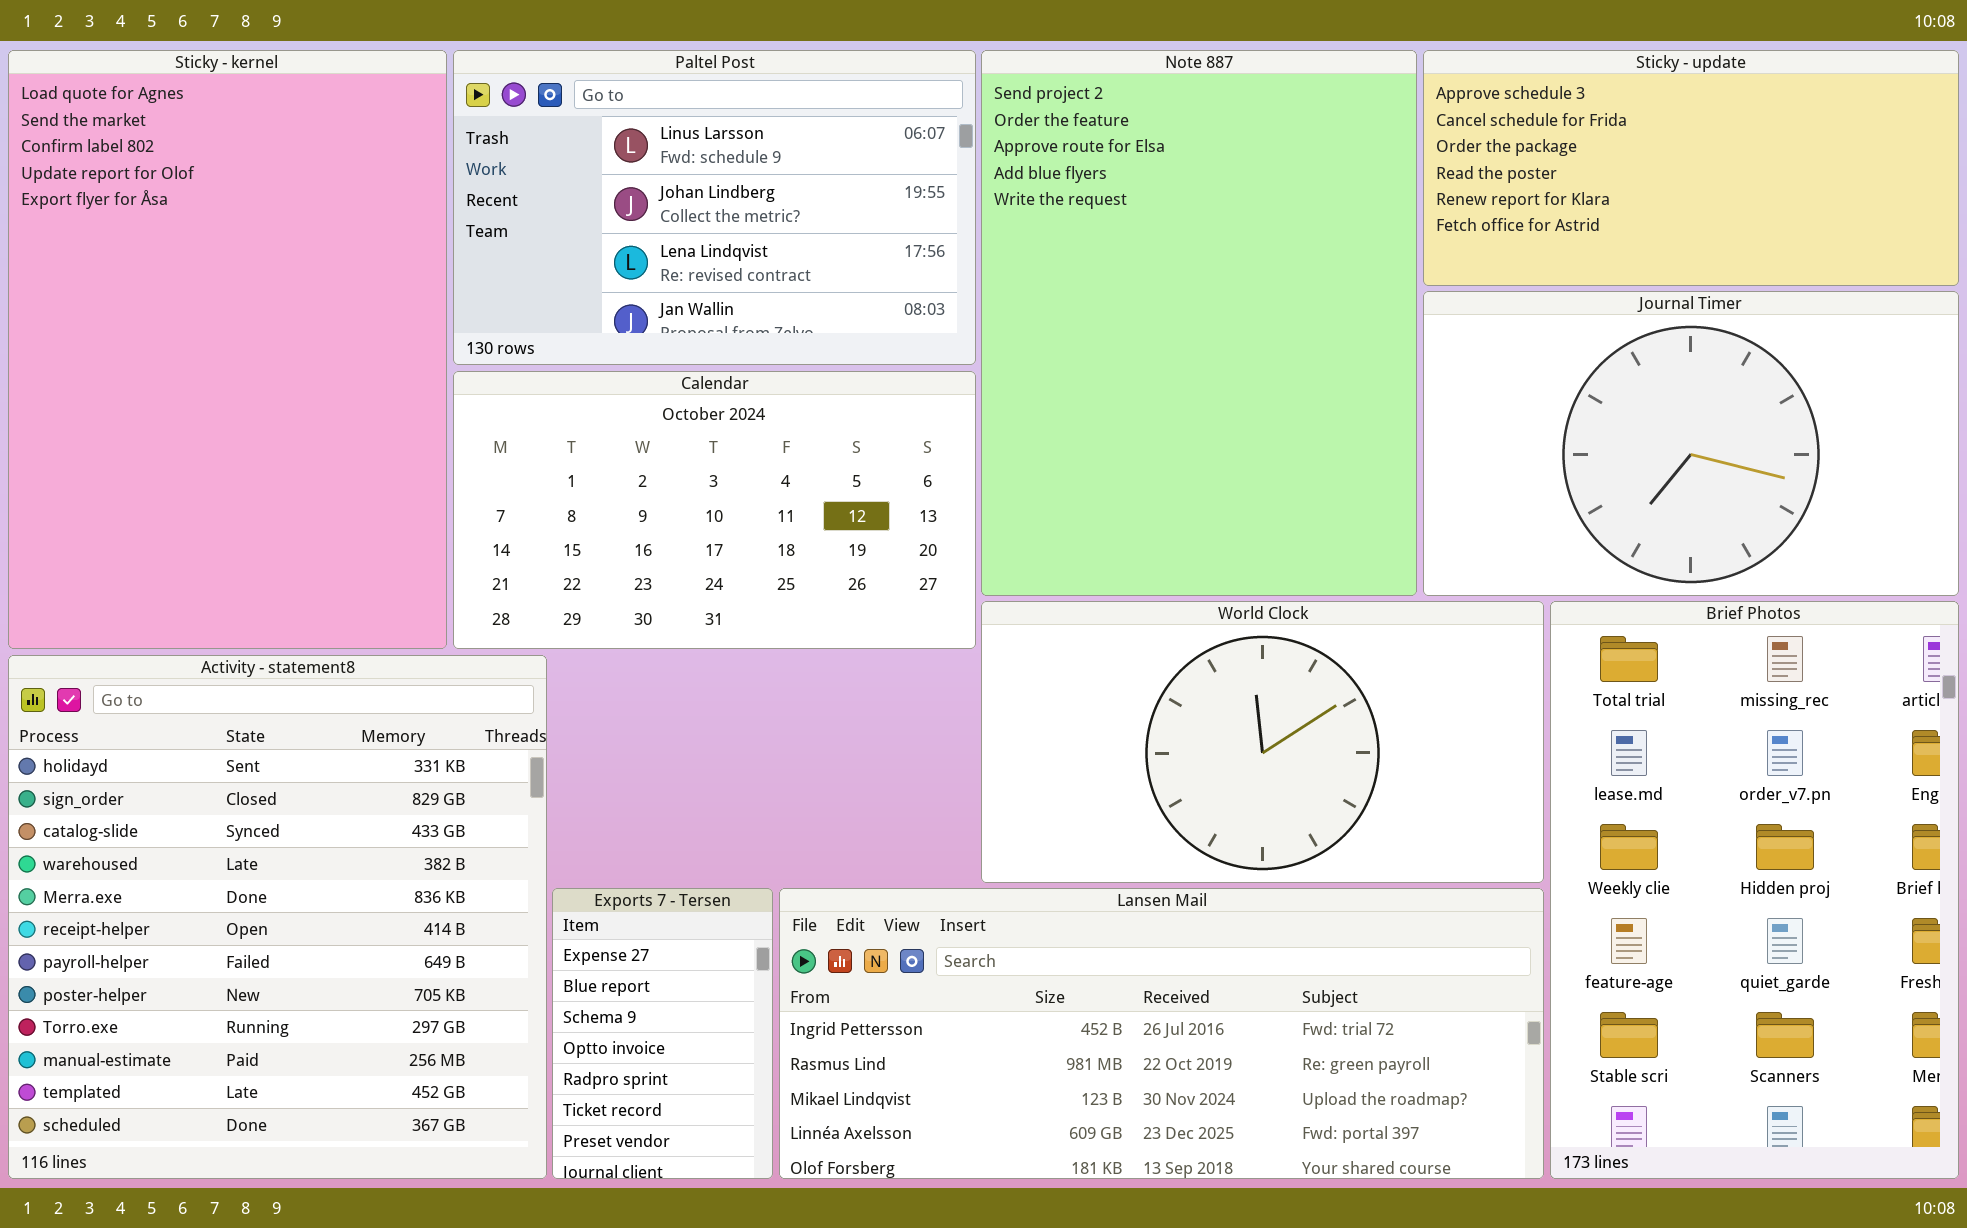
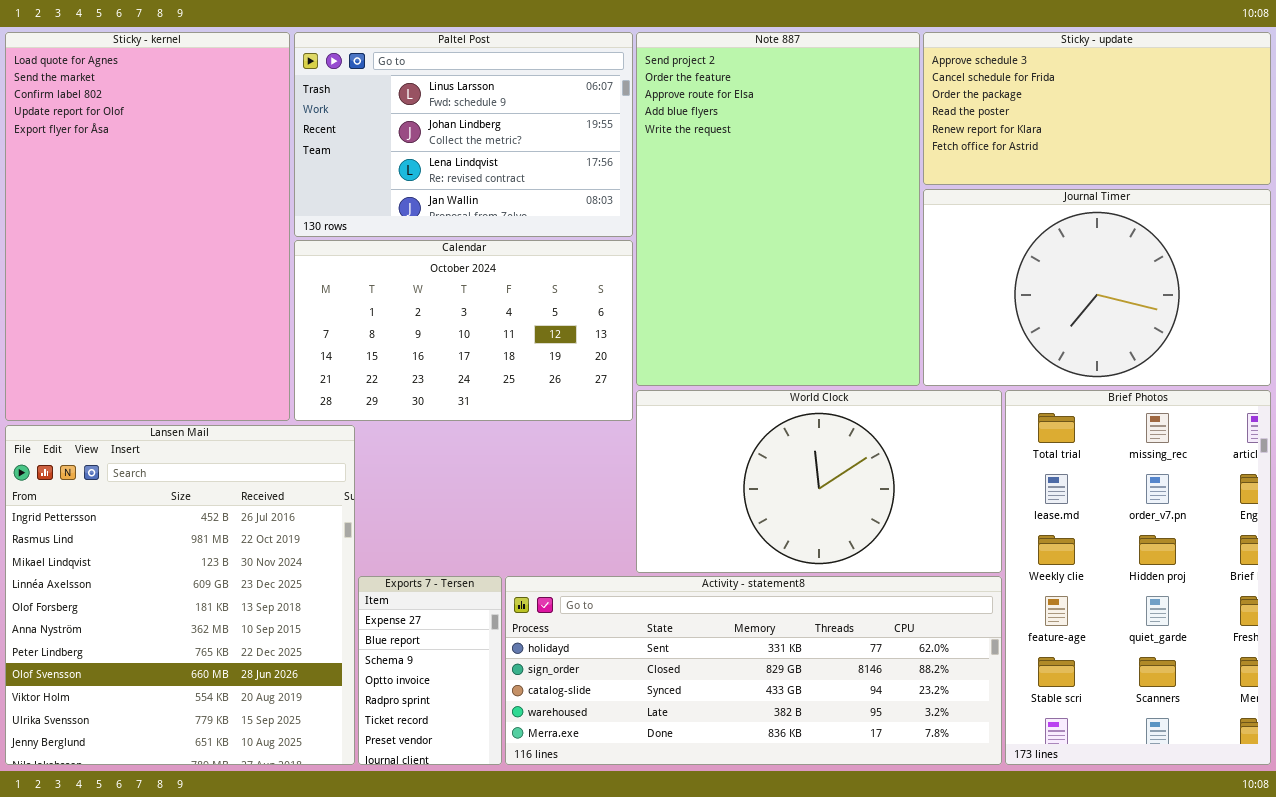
Activity - statement8: [8,655,547,1179] -> [505,576,1002,765], moved, resized
Lansen Mail: [779,888,1544,1179] -> [5,425,355,765], moved, resized

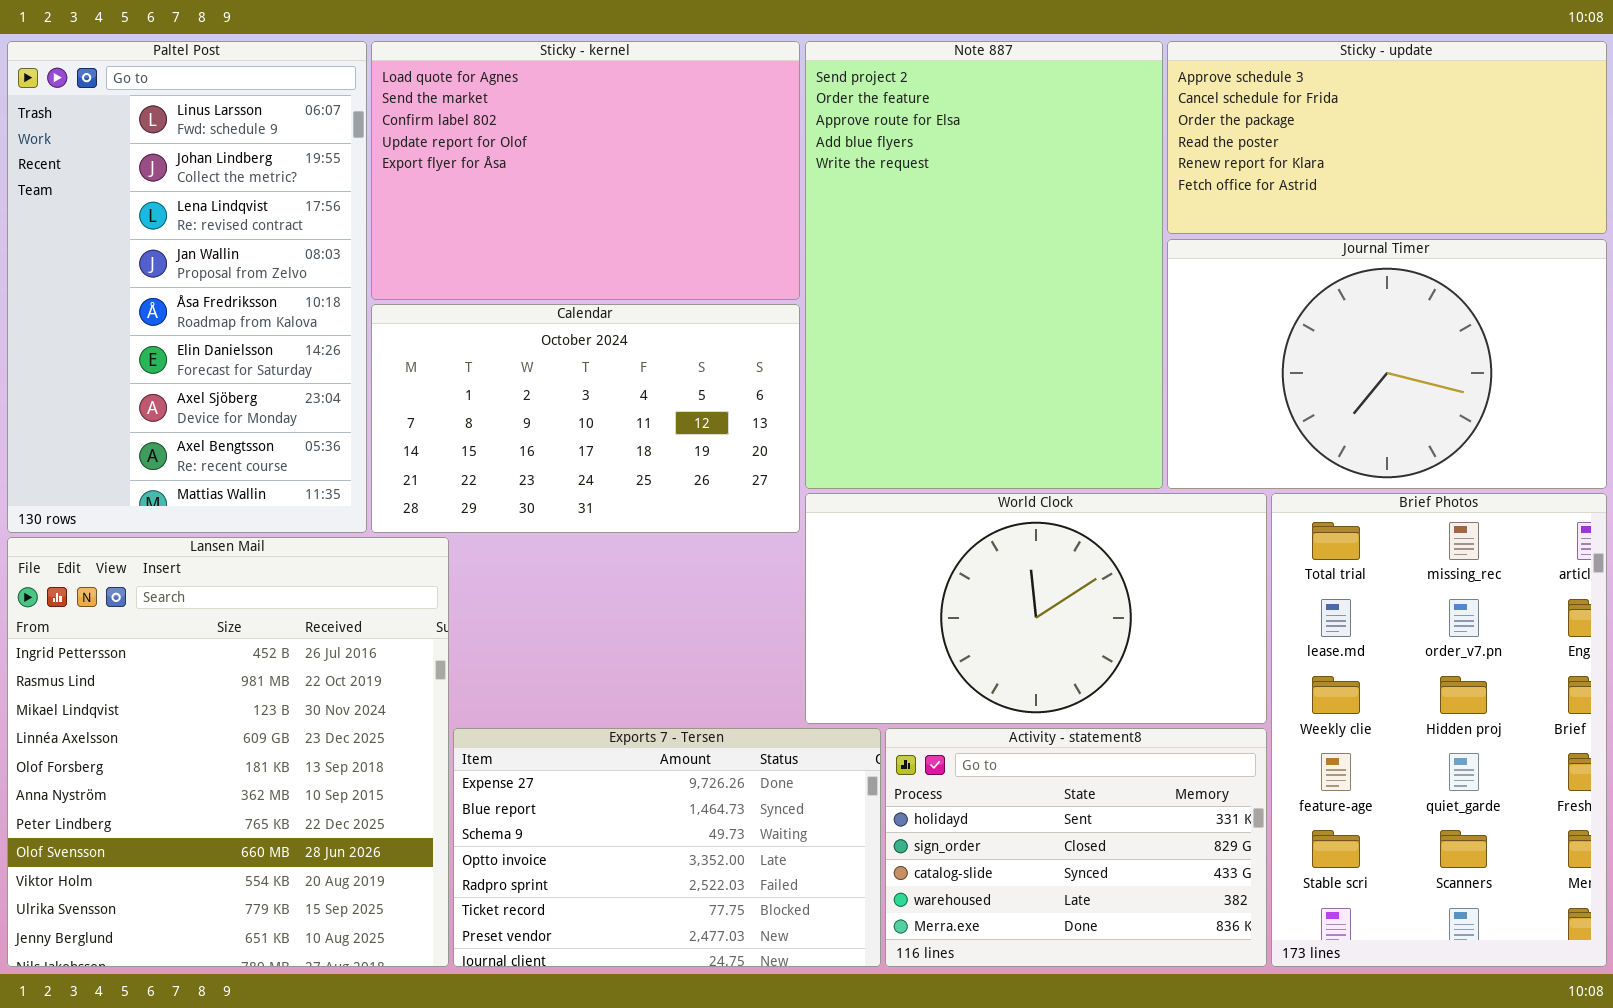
Sticky - kernel: [5,32,290,421] -> [371,41,800,300], moved, resized
Paltel Post: [294,32,633,237] -> [7,41,367,533], moved, resized
Exports 7 - Tersen: [358,576,502,765] -> [453,728,881,967], resized
Activity - statement8: [505,576,1002,765] -> [885,728,1267,967], resized

